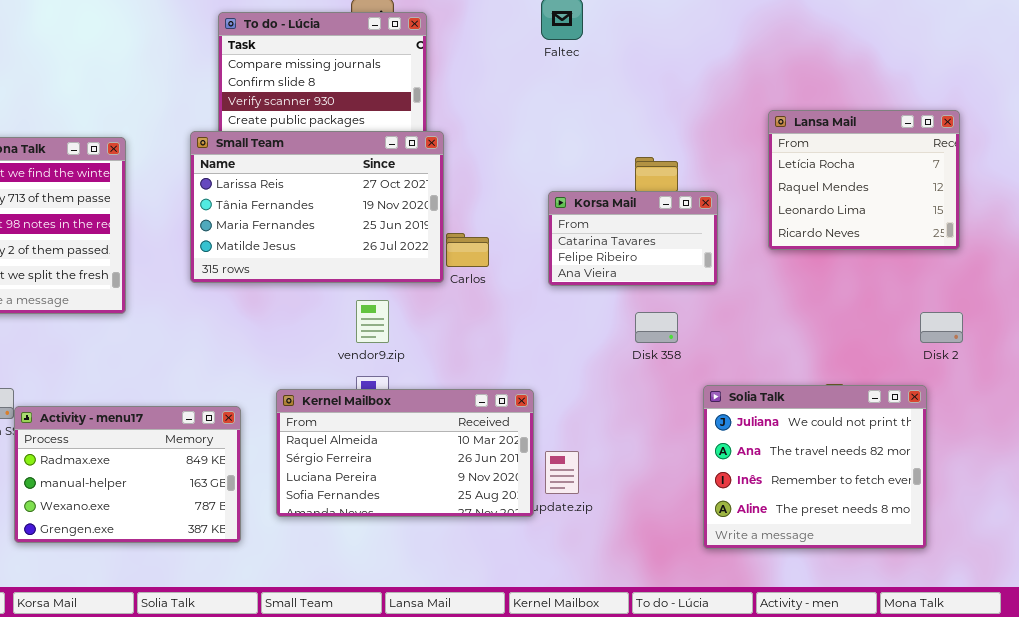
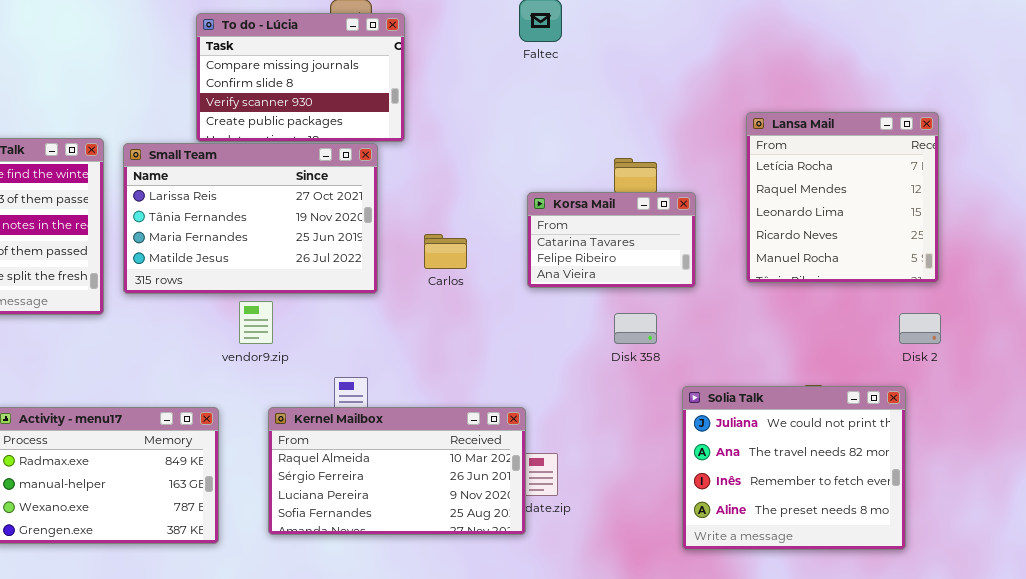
Lansa Mail: [768,110,960,250] -> [746,112,939,283], resized
Small Team: [190,131,444,283] -> [123,143,378,294], moved
vendor9.zip: [356,300,389,343] -> [239,301,273,344], moved
Kernel Mailbox: [276,389,534,517] -> [268,407,526,535], moved

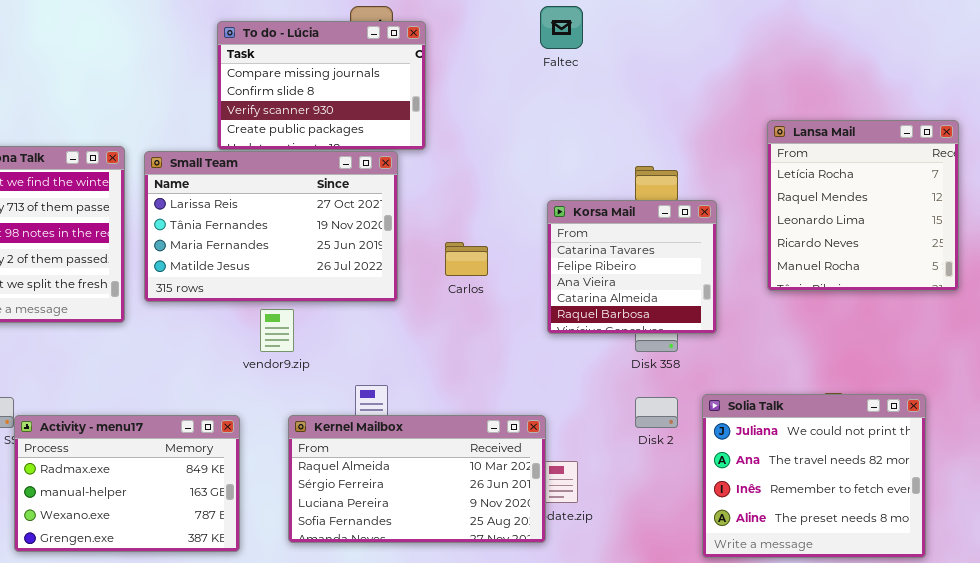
Korsa Mail: [527,192,696,288] -> [547,200,717,334], resized
Disk 2: [899,313,941,344] -> [635,397,678,428], moved

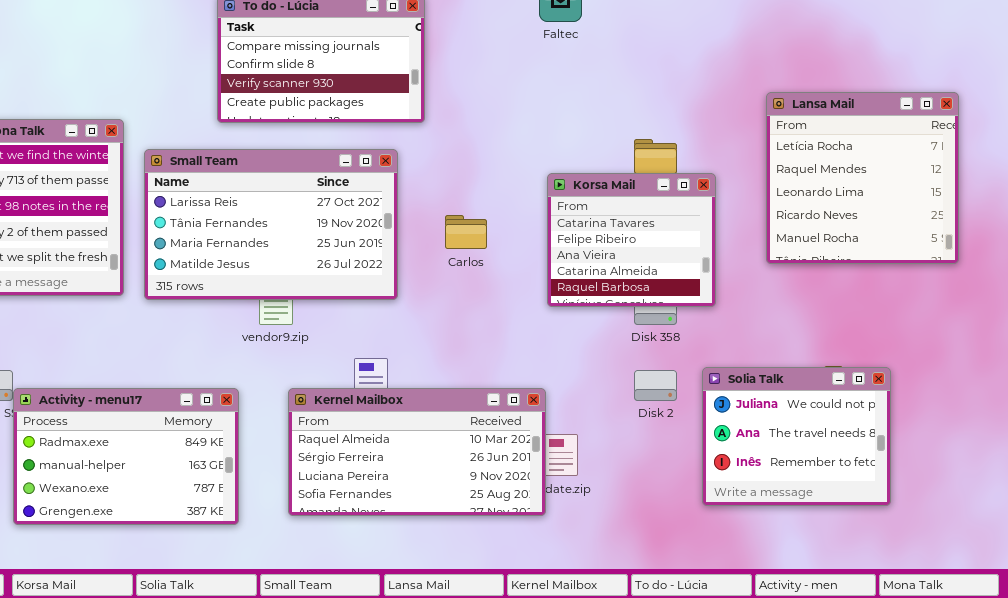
Small Team: [144,151,398,302] -> [144,149,398,300], moved
Solia Talk: [702,394,926,558] -> [702,367,891,506], resized

